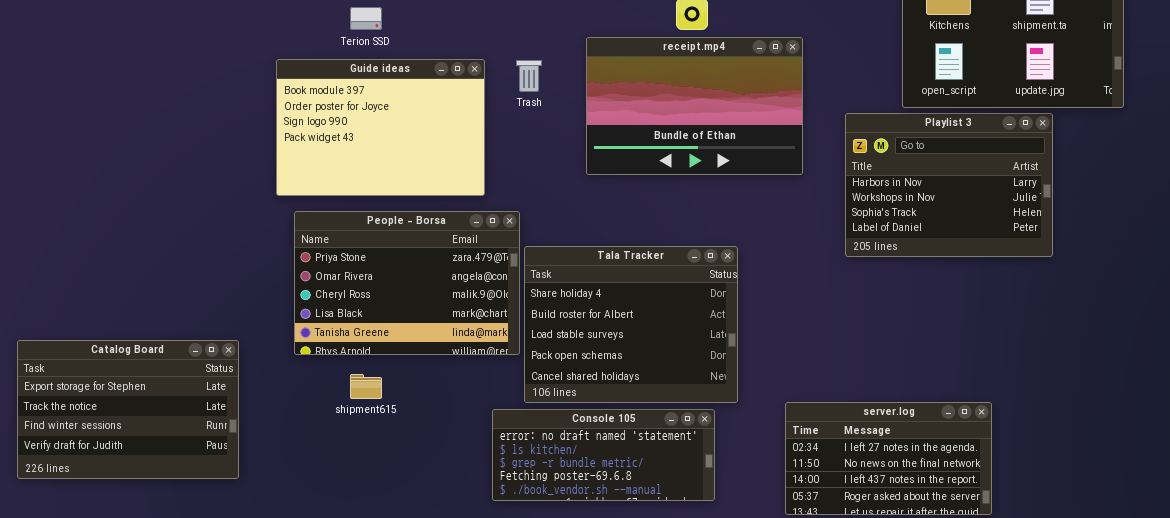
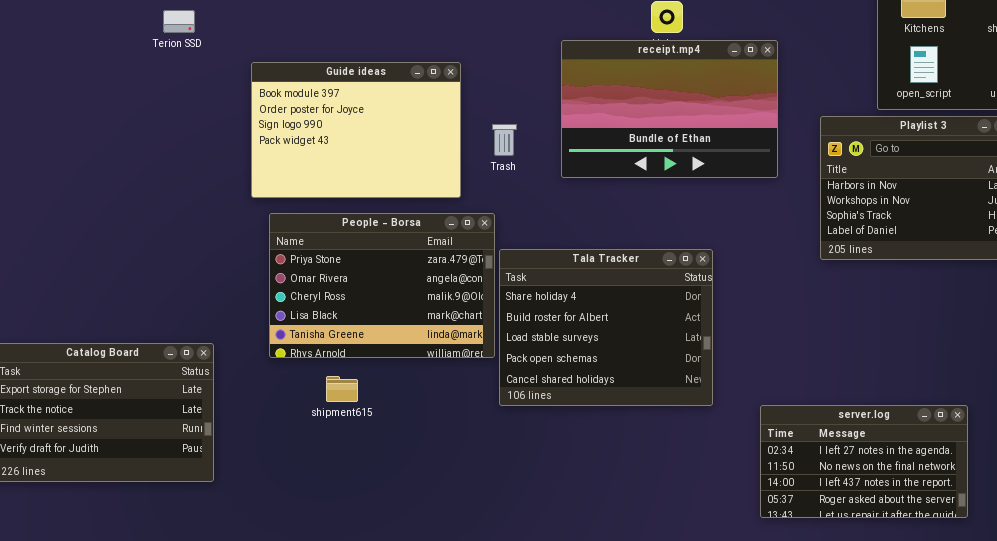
Terion SSD: [350,7,382,30] -> [163,10,195,33], moved
Trash: [516,60,542,92] -> [492,124,517,156], moved
Console 105: [492,409,715,501] -> none, closed

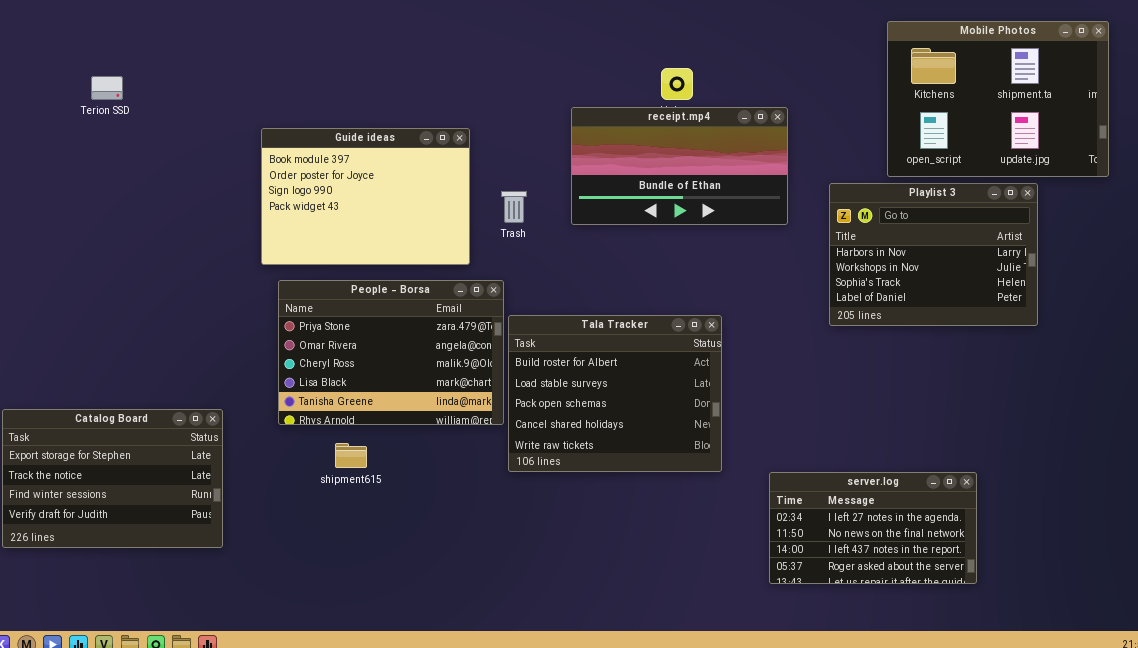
Terion SSD: [163,10,195,33] -> [91,76,123,100], moved
receipt.mp4: [561,40,778,178] -> [571,107,788,225], resized
Tala Tracker: [499,249,713,406] -> [508,315,722,472], scrolled down 1 row

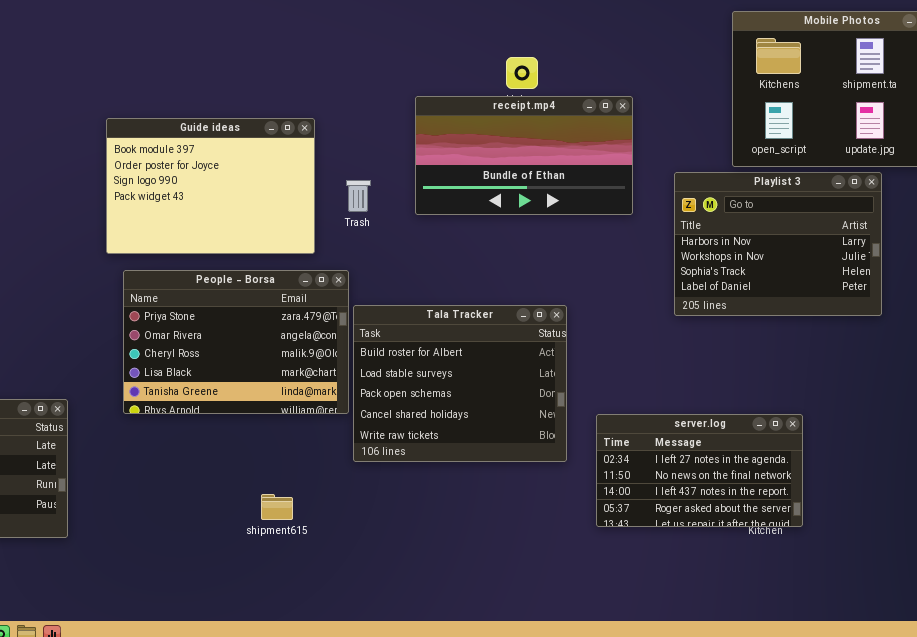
shipment615: [335,443,367,468] -> [261,494,293,520], moved
server.log: [769,472,977,584] -> [596,414,803,527], moved

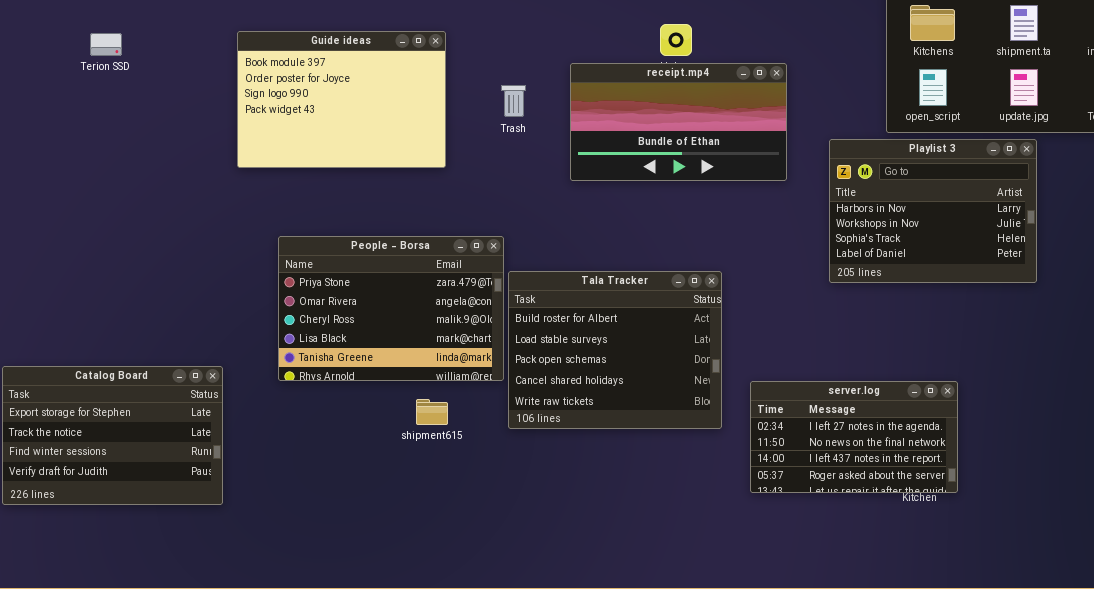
Guide ideas: [106,118,315,254] -> [237,31,446,168], moved
Trash: [346,180,371,212] -> [501,85,526,117], moved
shipment615: [261,494,293,520] -> [416,399,448,425], moved

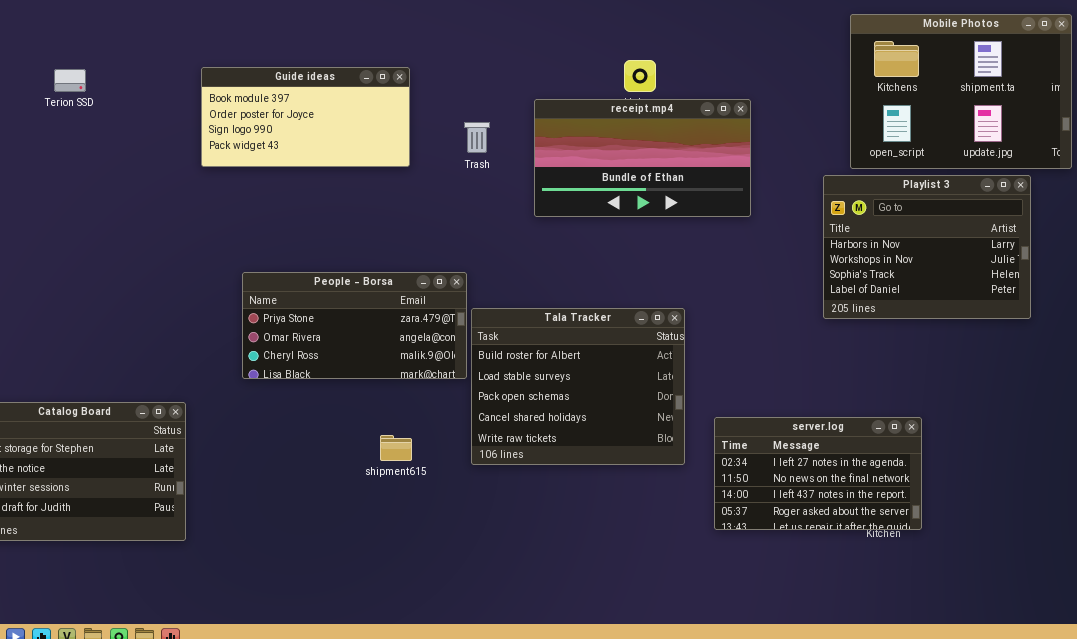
Guide ideas: [237,31,446,168] -> [201,67,410,167], resized
Playlist 3: [829,139,1037,283] -> [823,175,1031,319], moved
People - Borsa: [278,236,504,381] -> [242,272,467,379], resized

